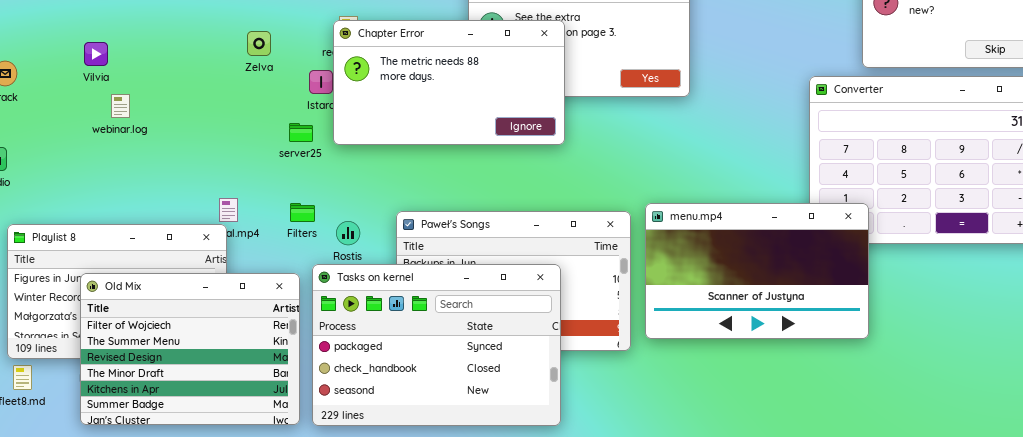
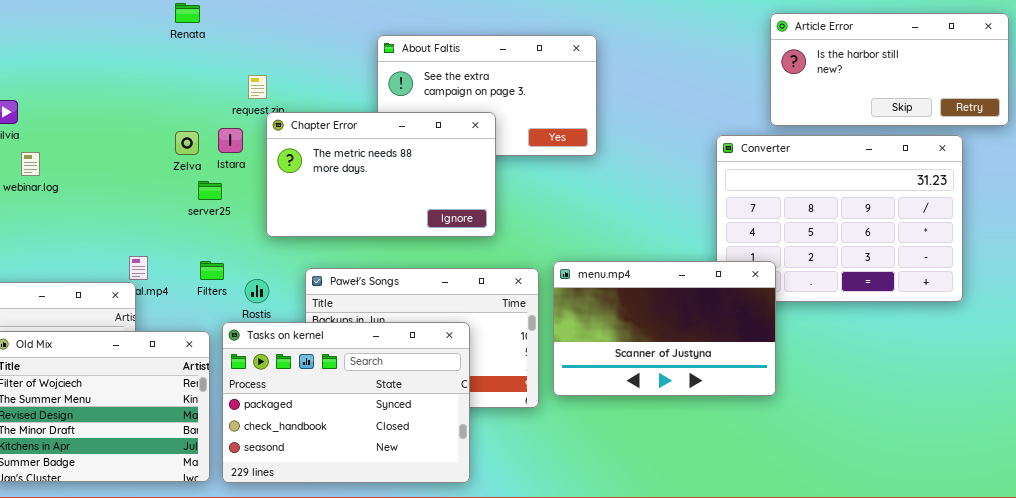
Chapter Error: [333,20,565,145] -> [266,112,496,237], moved
Zelva: [247,31,271,56] -> [175,131,199,155], moved

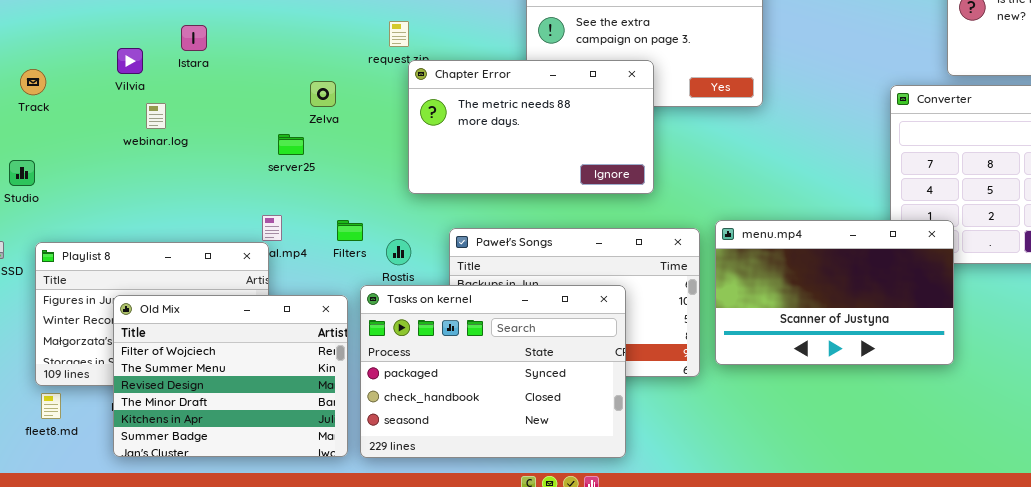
Istara: [218,128,243,153] -> [181,25,207,51], moved
server25: [198,181,222,200] -> [278,134,304,155], moved

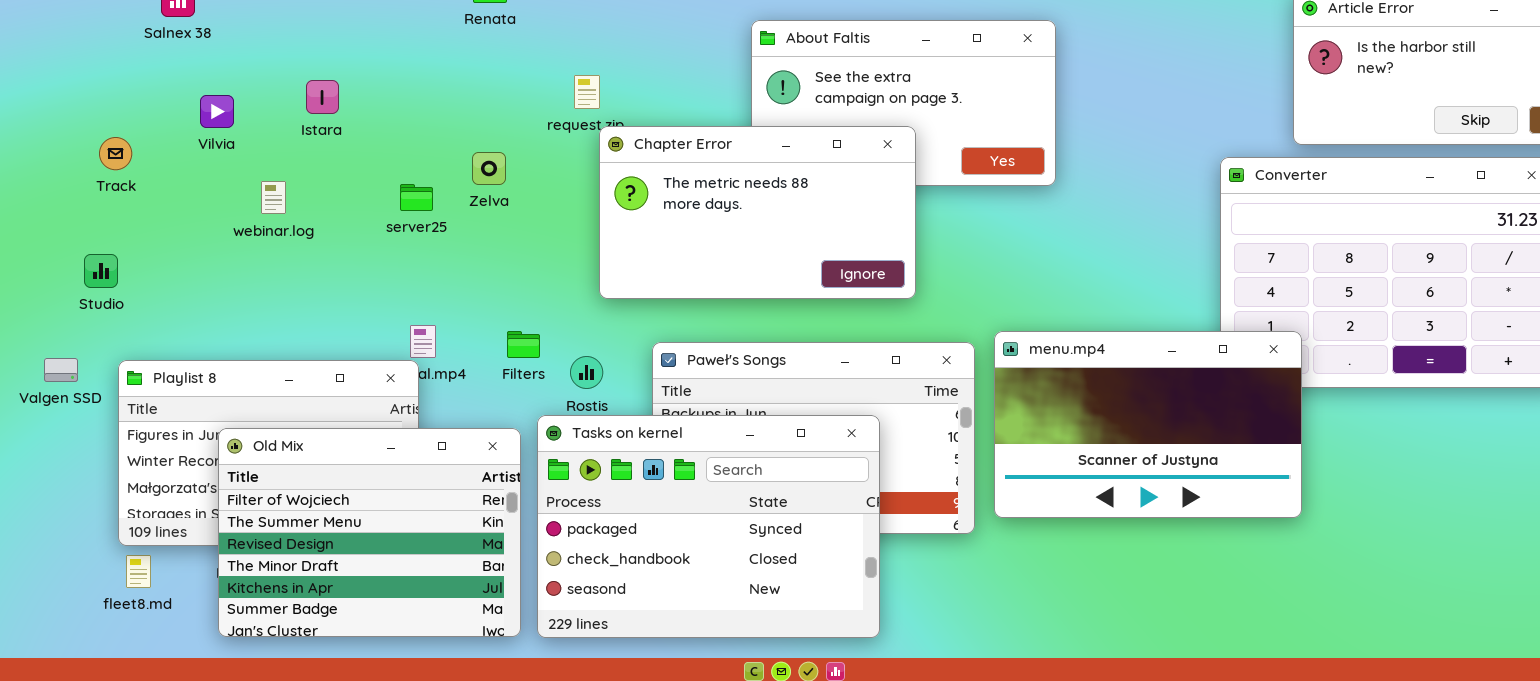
Vilvia: [117,48,143,74] -> [200,95,234,128], moved
server25: [278,134,304,155] -> [400,184,433,211], moved

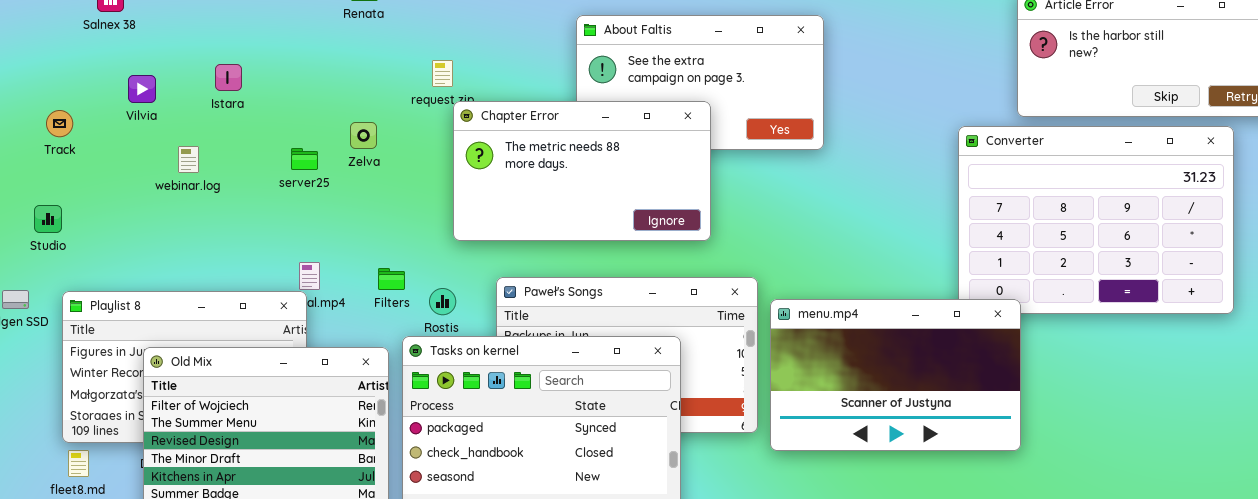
menu.mp4: [994,331,1302,518] -> [770,299,1021,451], moved

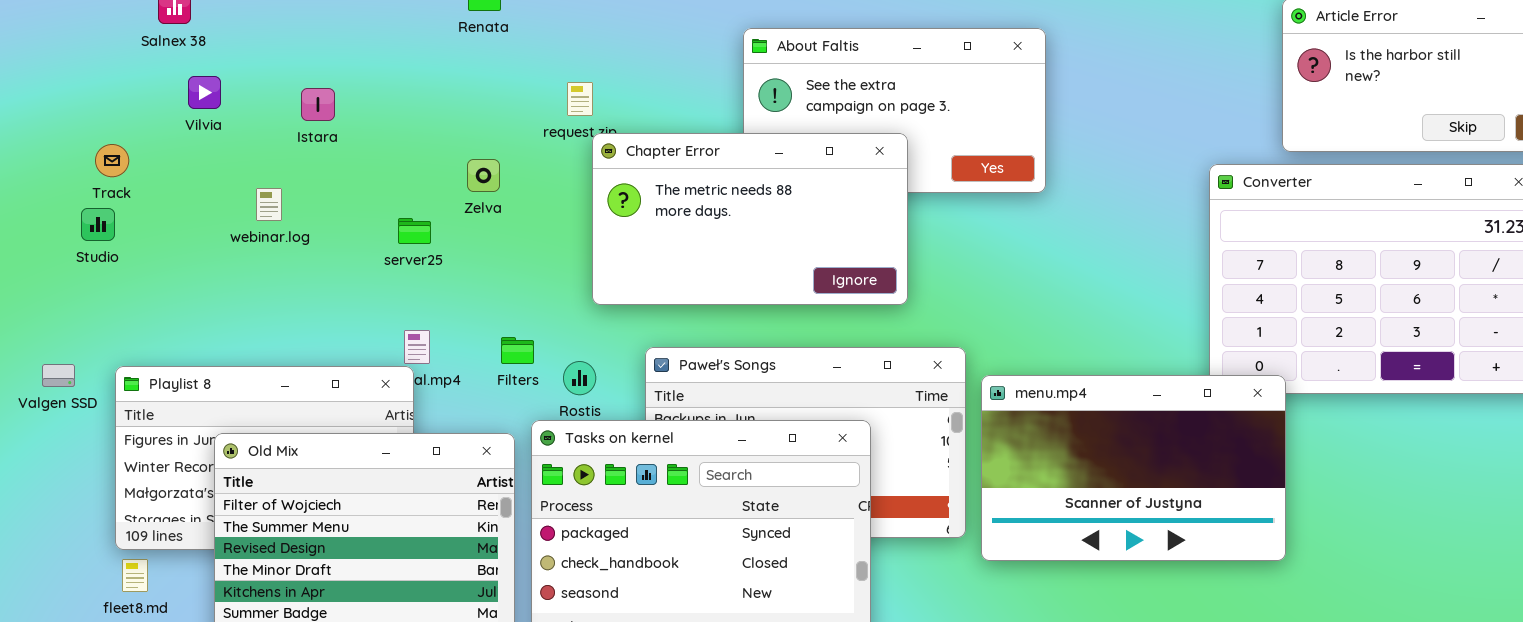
Vilvia: [128,75,156,103] -> [188,76,221,109], moved
server25: [291,148,318,170] -> [398,218,431,244], moved
Studio: [34,205,62,233] -> [81,208,115,241], moved

